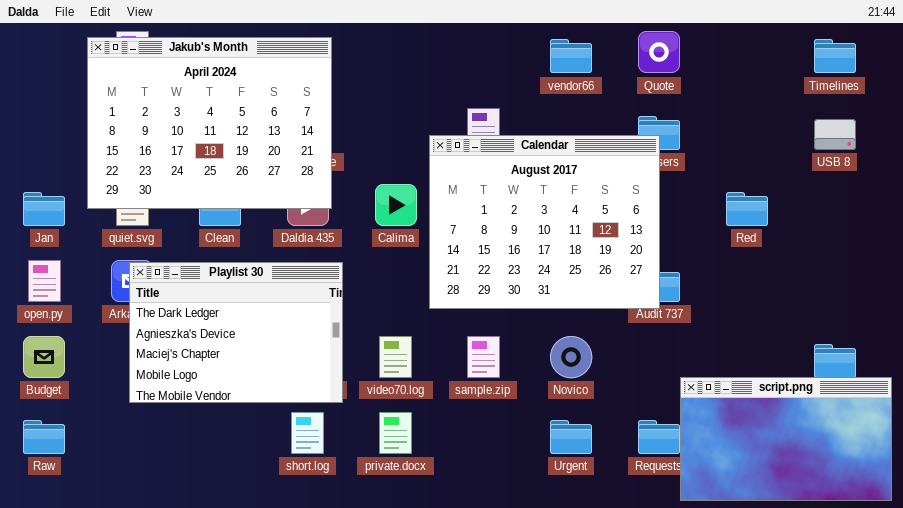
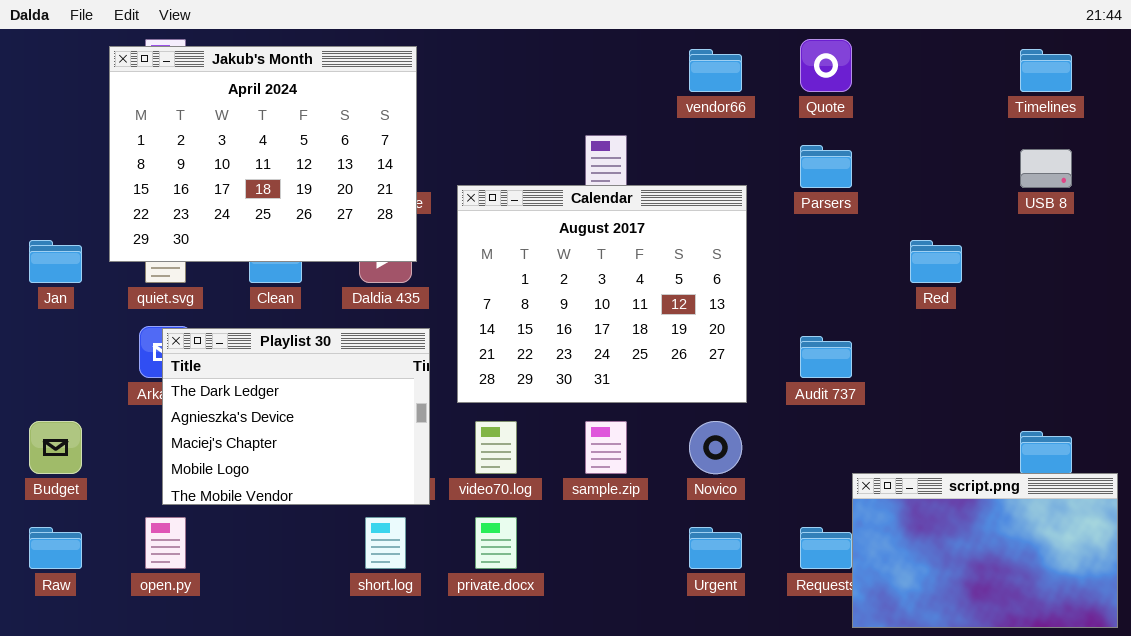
Calendar: [429,135,660,309] -> [457,185,747,403], moved
open.py: [28,260,61,302] -> [145,517,186,569], moved

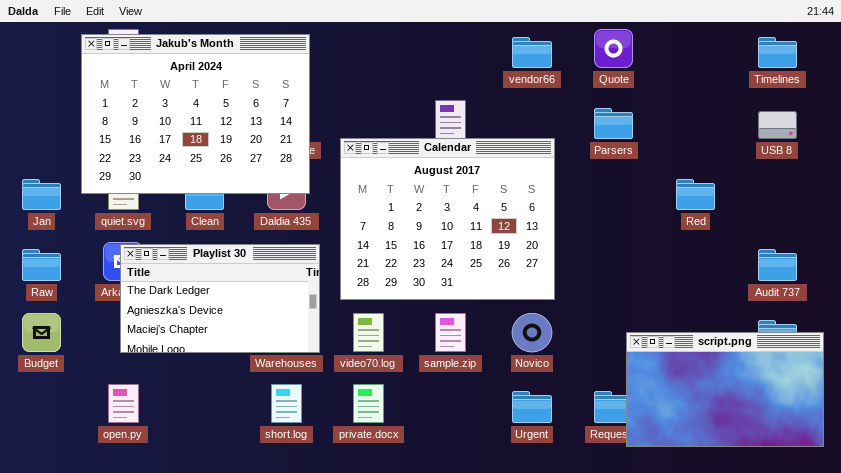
Playlist 30: [162,328,430,505] -> [120,244,320,353], resized
Audit 737: [800,336,852,378] -> [758,249,797,281], moved
script.png: [852,473,1118,628] -> [626,332,824,447], moved
Raw: [29,527,82,569] -> [22,249,61,281], moved

